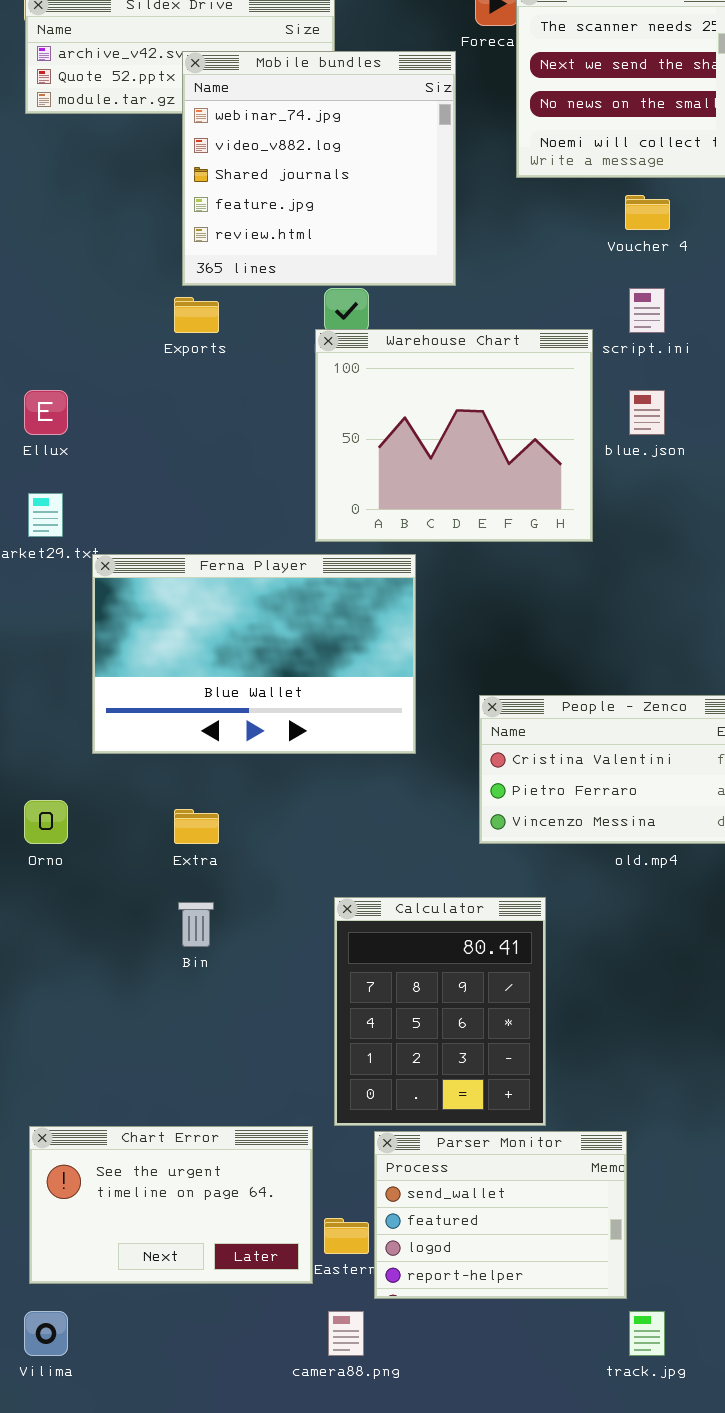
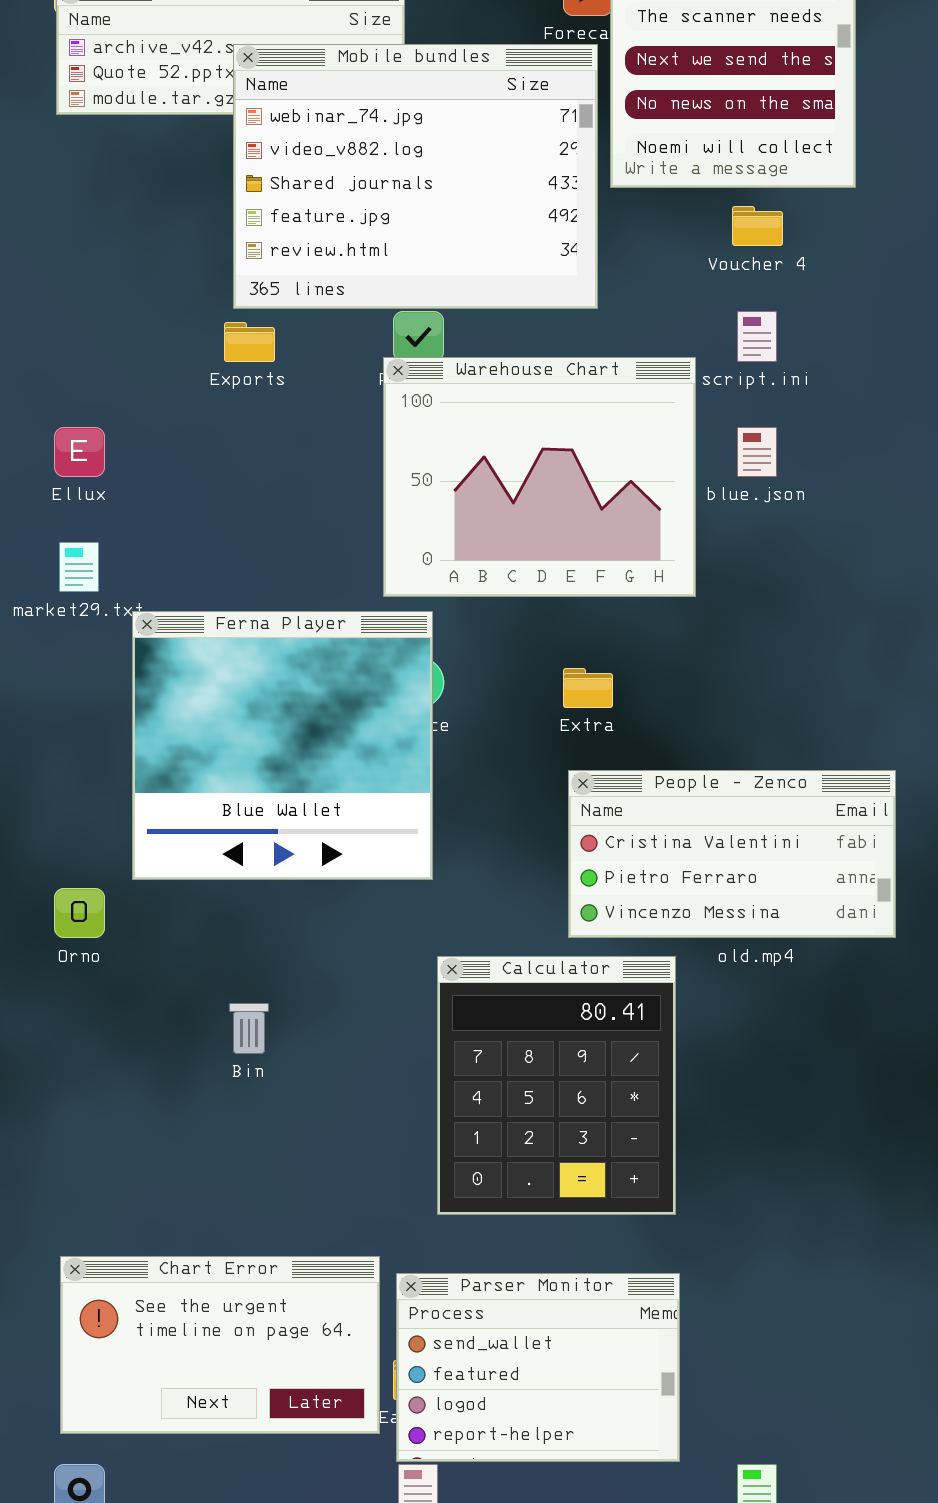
Mobile bundles: [182,51,456,286] -> [233,44,598,309], resized
Ferna Player: [92,554,416,754] -> [132,611,433,880], resized
Extra: [174,809,219,844] -> [563,668,613,708], moved
Calculator: [334,897,546,1126] -> [437,956,676,1215], moved
Parser Monitor: [374,1131,627,1299] -> [396,1273,680,1462], moved

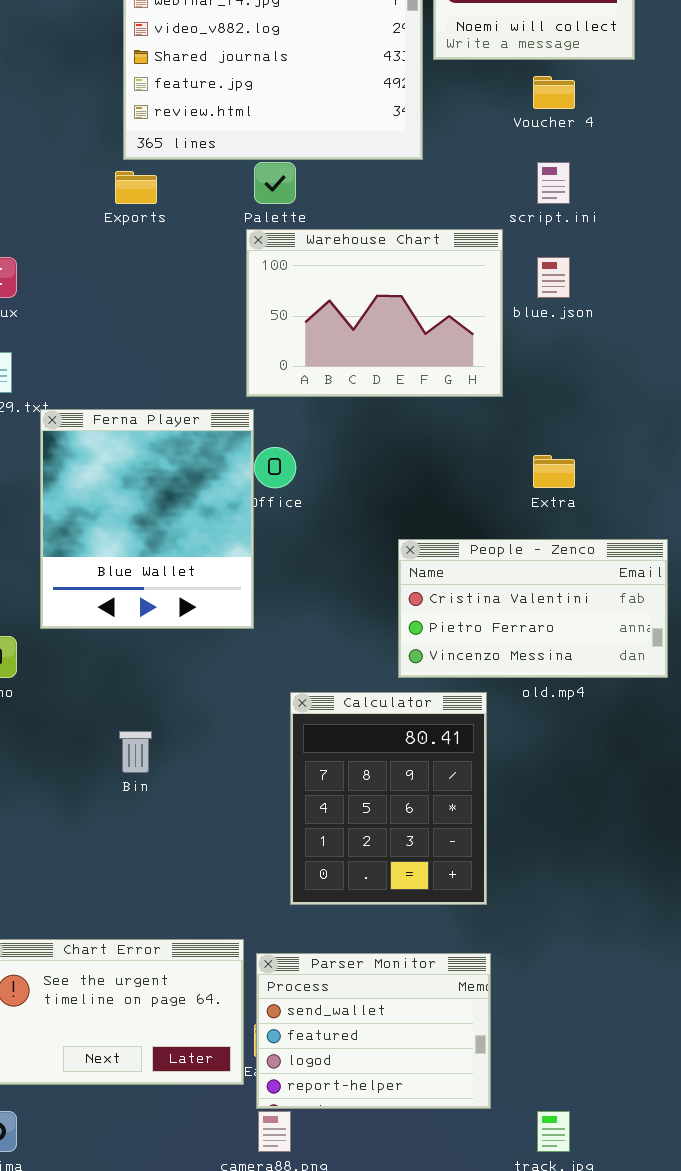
Warehouse Chart: [383,357,696,597] -> [246,229,503,397], resized
Ferna Player: [132,611,433,880] -> [40,409,254,629], resized
Extra: [563,668,613,708] -> [533,455,575,488], moved

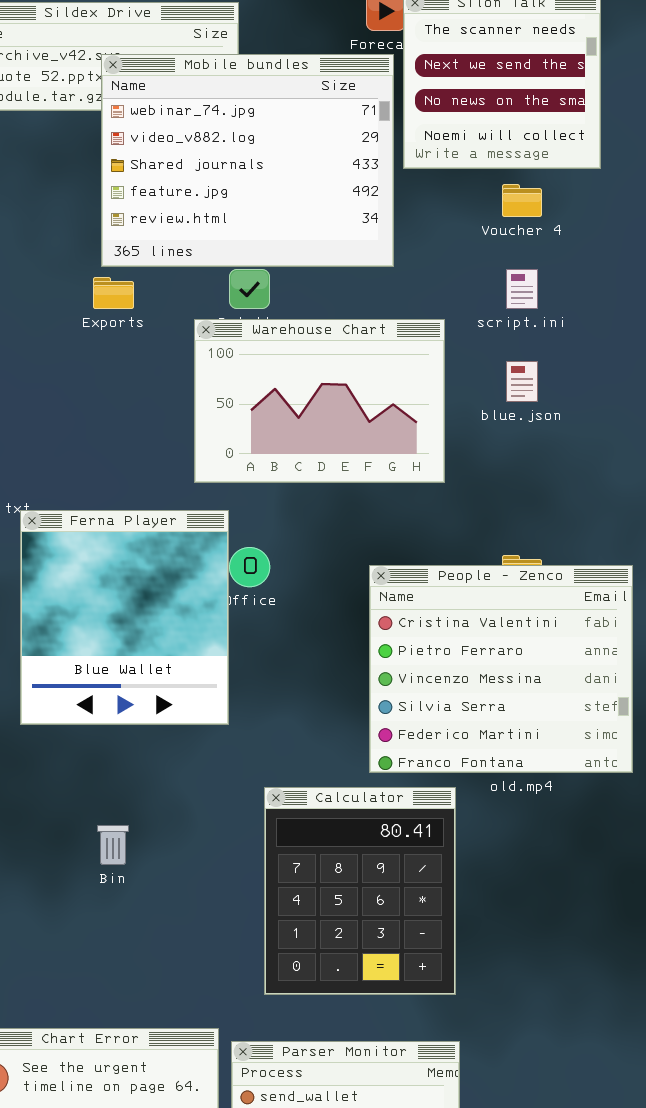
Warehouse Chart: [246,229,503,397] -> [194,319,445,483], moved
People - Zenco: [398,539,668,678] -> [369,565,633,773], resized

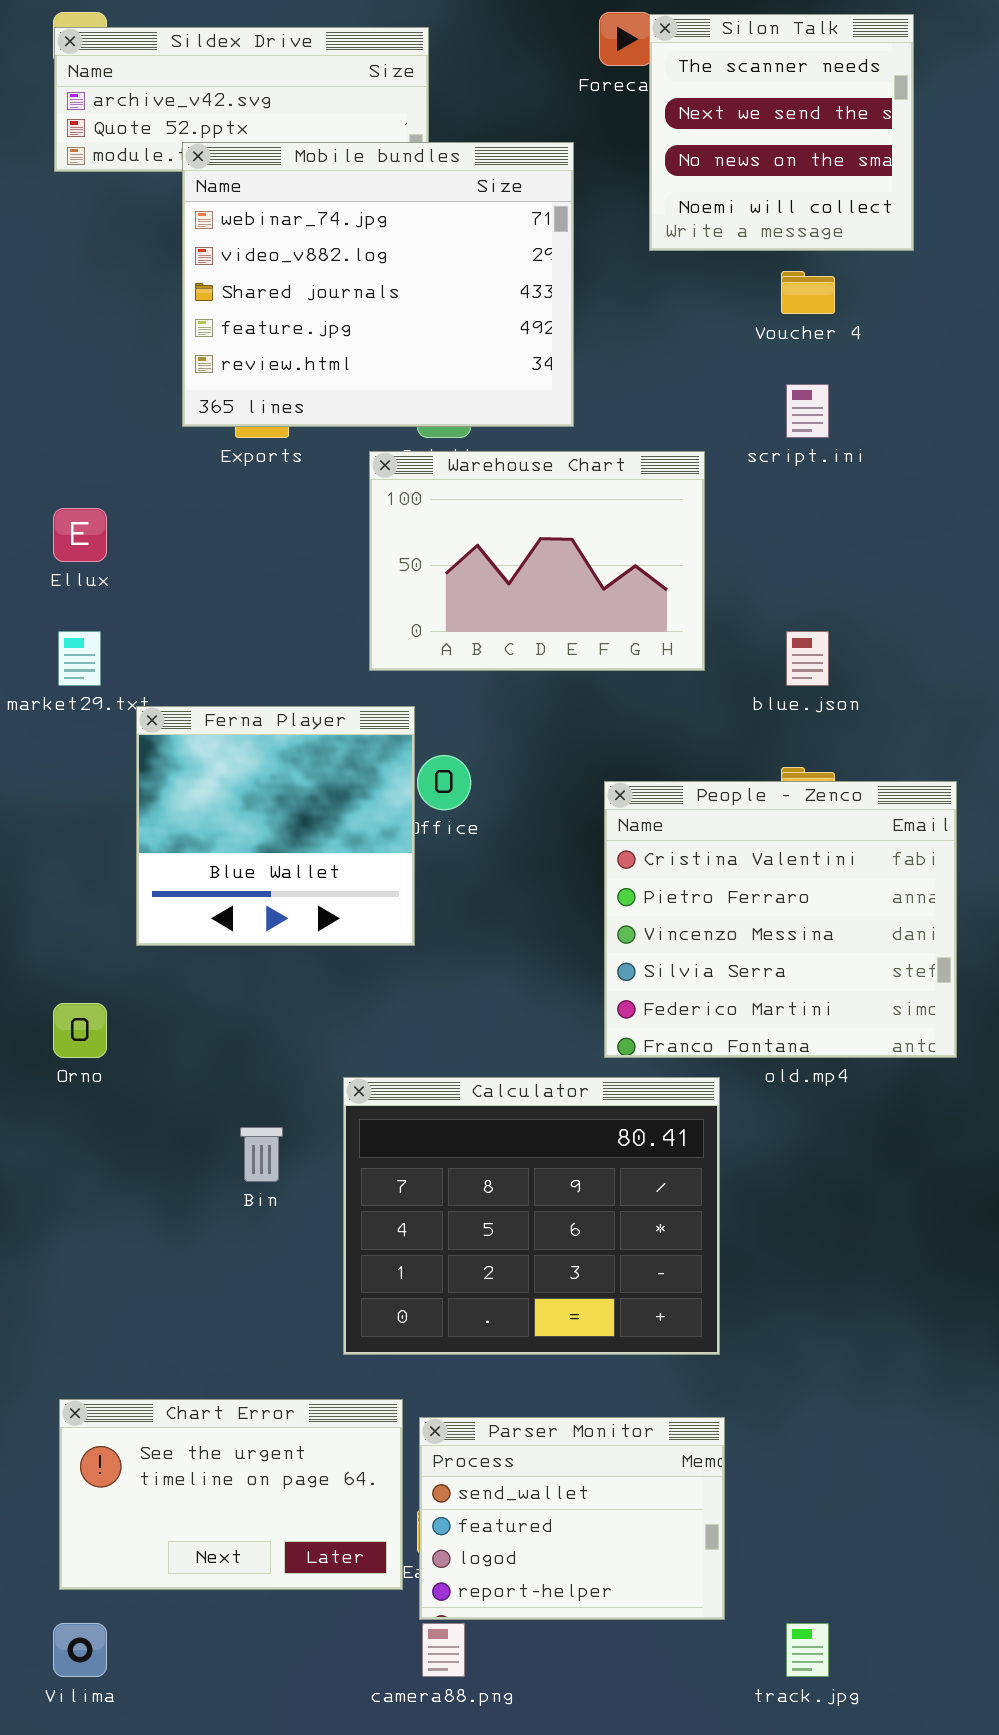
Mobile bundles: [101,54,394,267] -> [182,142,574,427], moved
blue.json: [506,361,538,402] -> [786,631,829,686], moved
Ferna Player: [20,510,229,725] -> [136,706,415,946], resized
Calculator: [264,787,456,995] -> [343,1077,720,1355], resized

